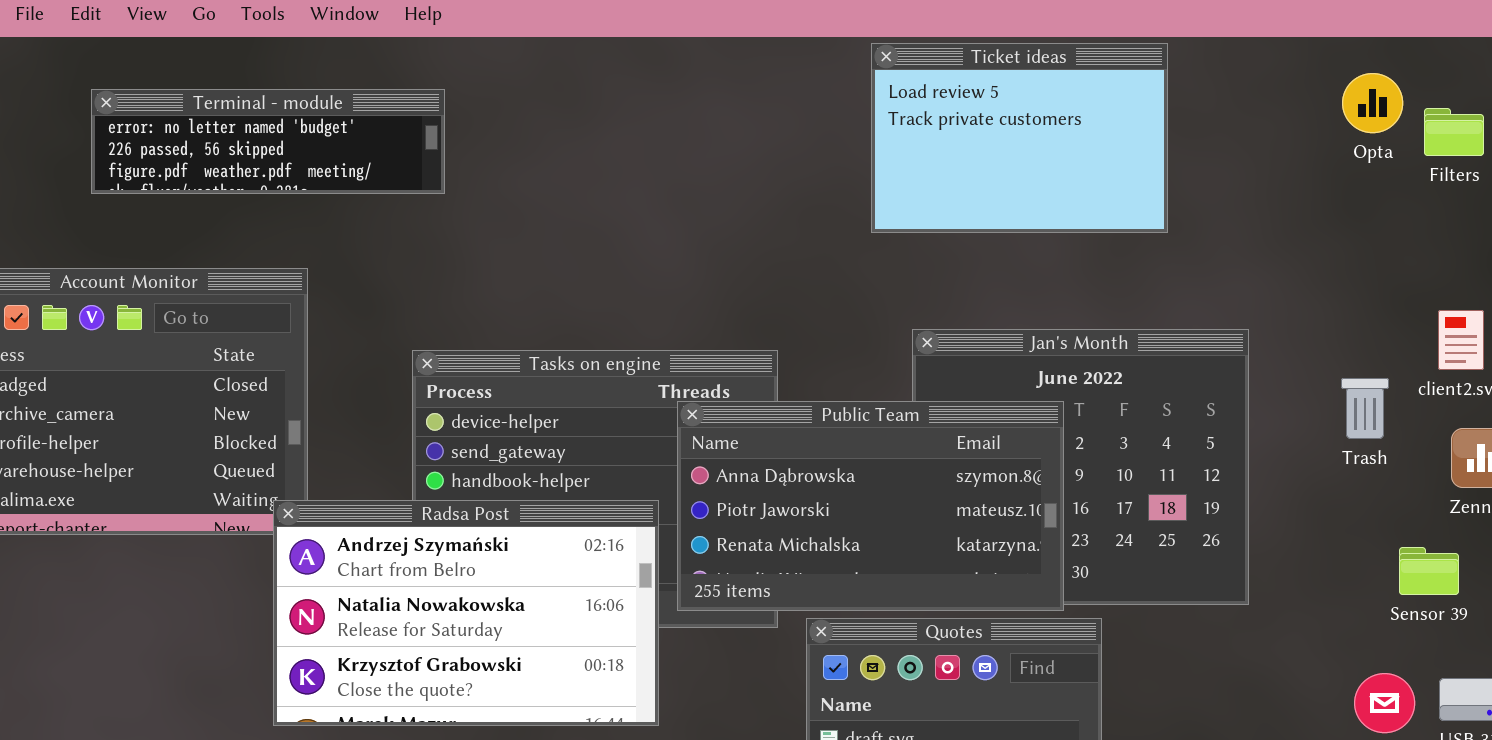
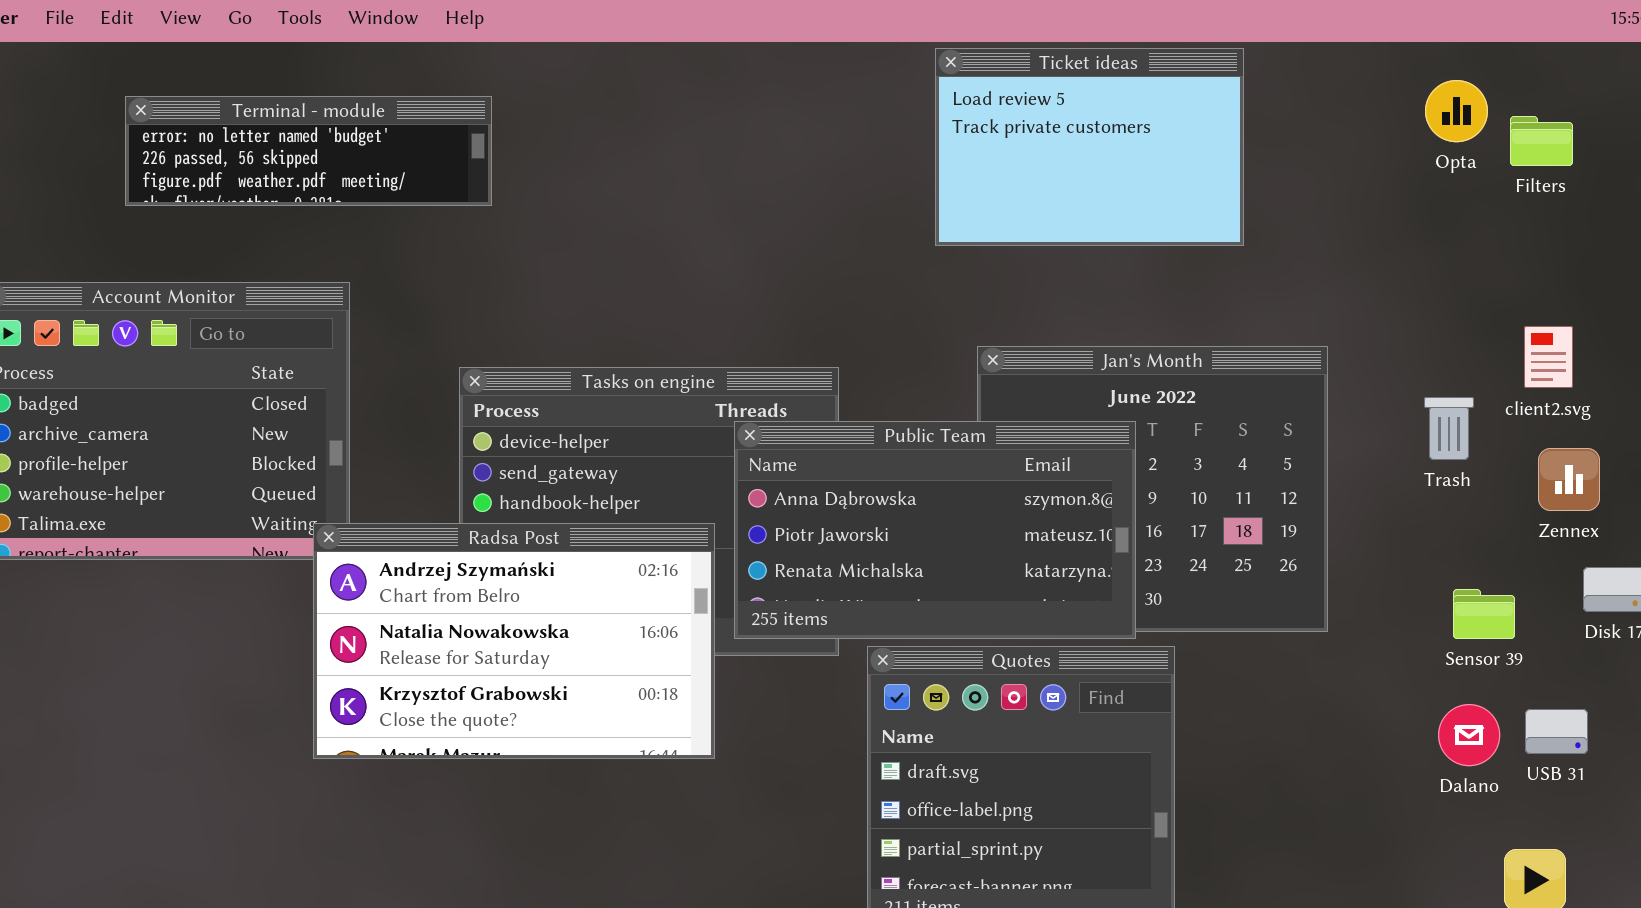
Sensor 39: [1399,547,1459,595] -> [1453,589,1515,639], moved

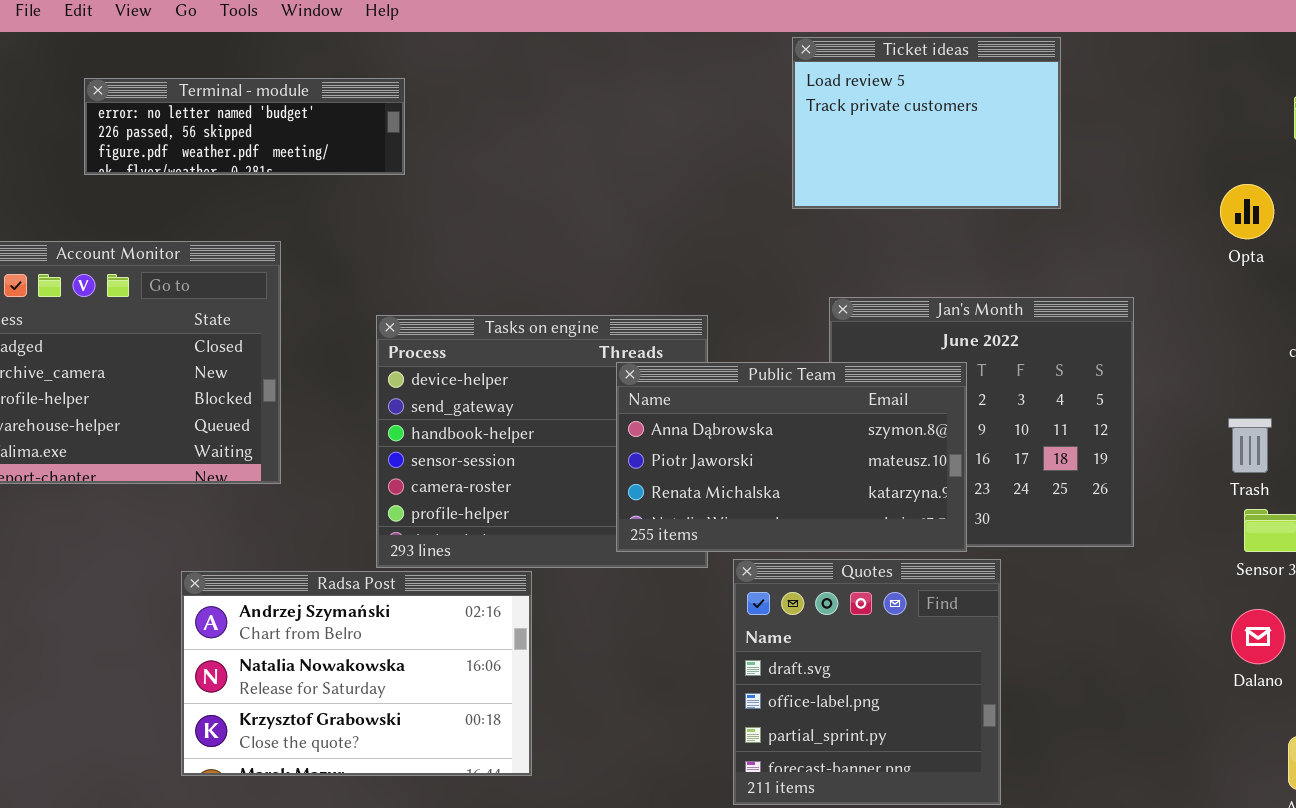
Opta: [1425,80,1488,142] -> [1220,184,1274,239], moved
Trash: [1424,397,1474,460] -> [1228,418,1272,473], moved
Radsa Post: [313,523,715,759] -> [181,571,532,776], moved

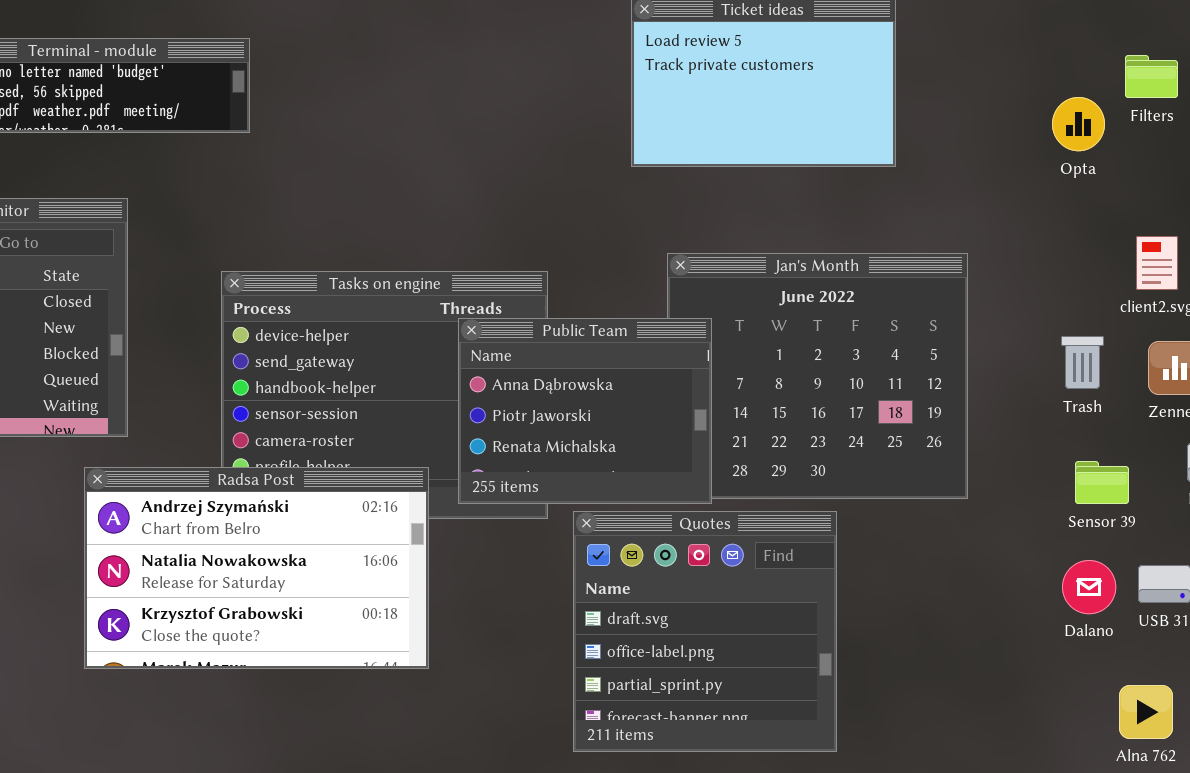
Opta: [1220,184,1274,239] -> [1052,97,1105,151], moved
Public Team: [616,362,967,552] -> [458,318,712,504], resized
Trash: [1228,418,1272,473] -> [1061,336,1104,389], moved
Radsa Post: [181,571,532,776] -> [84,467,429,669], moved

